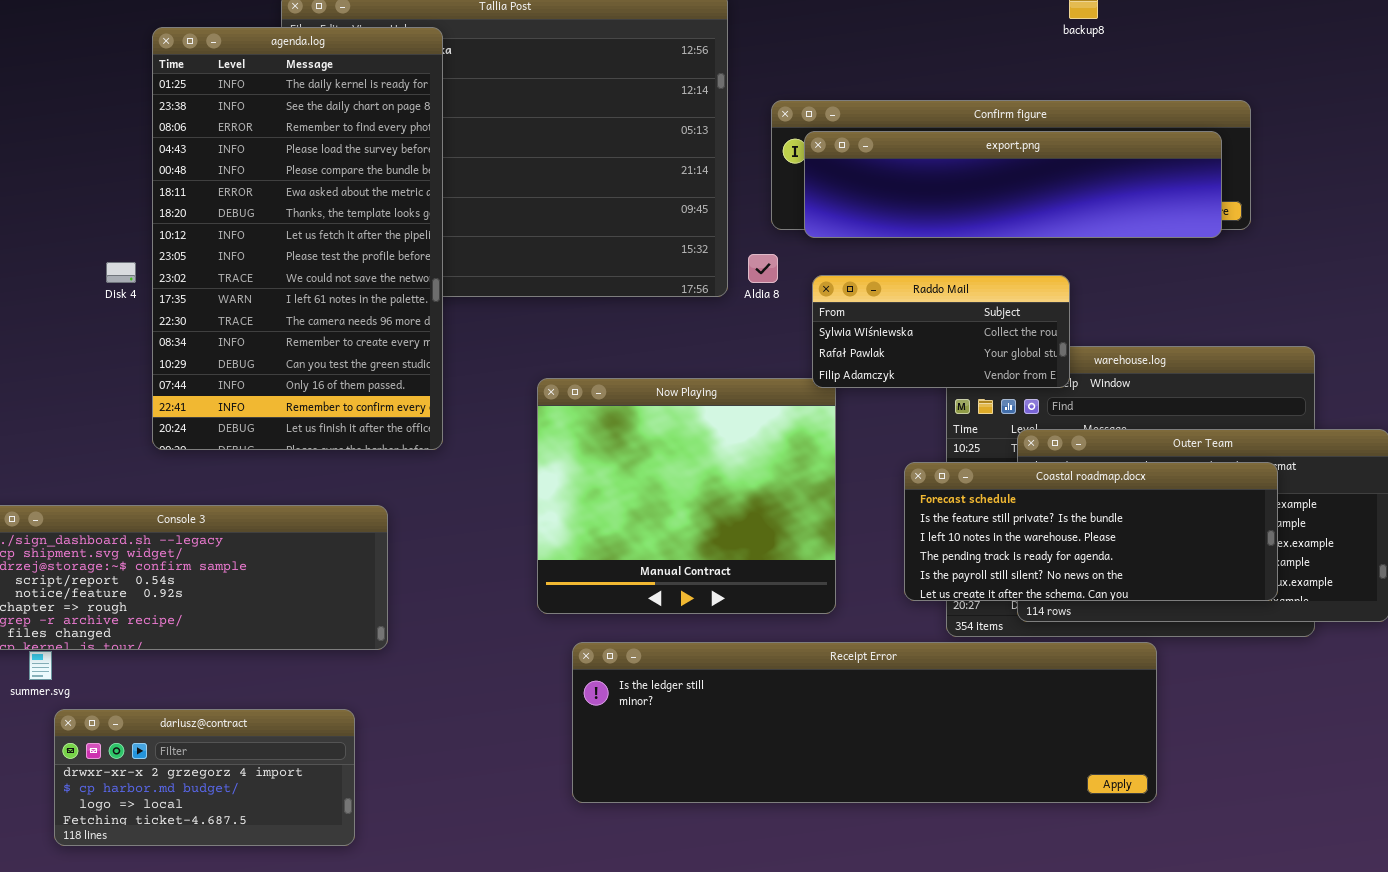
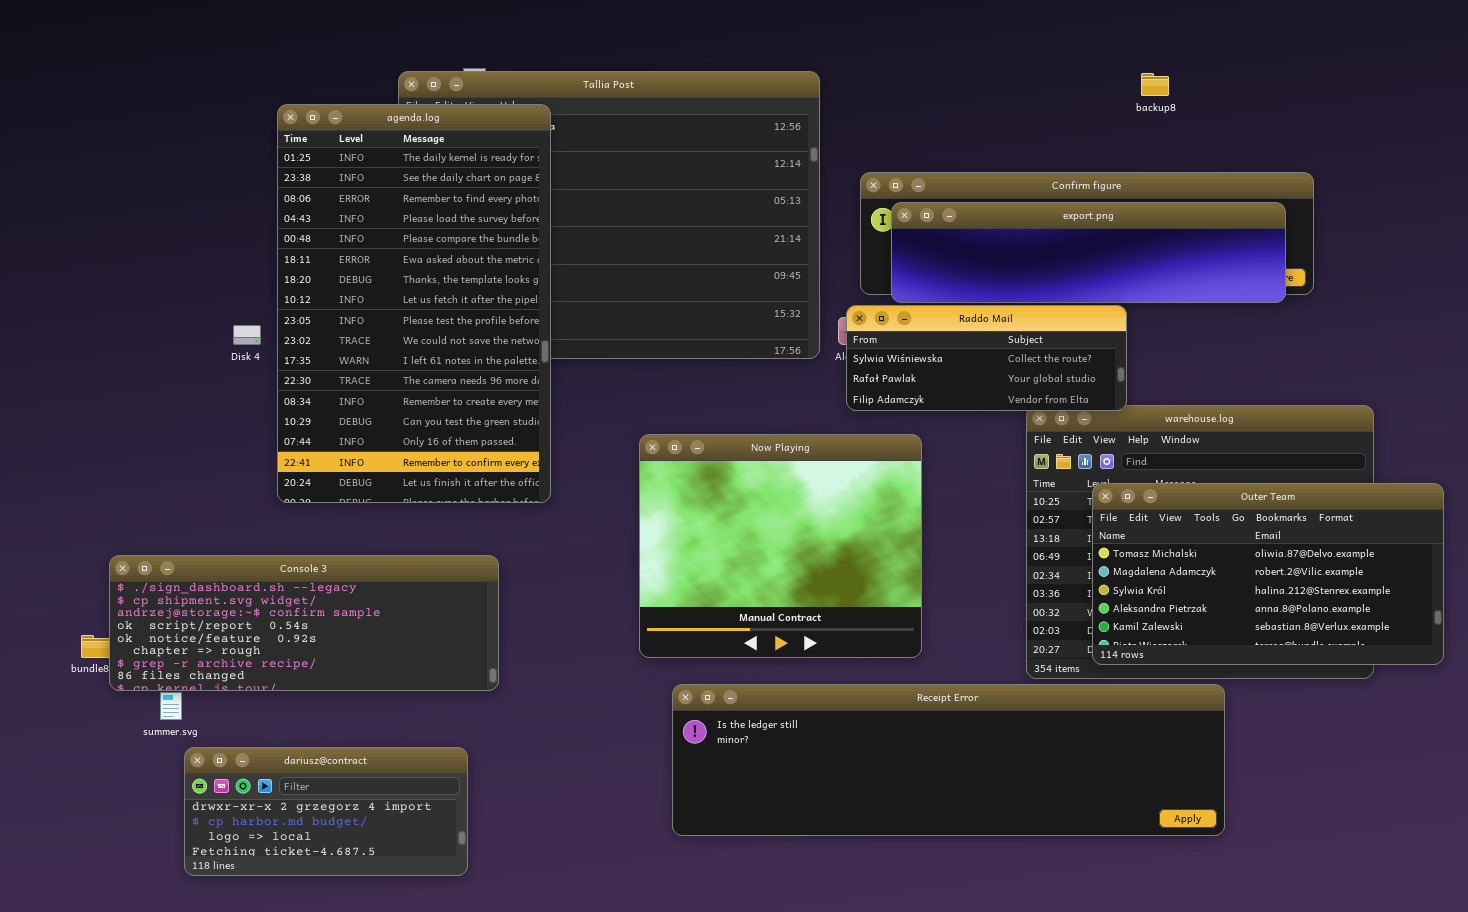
Raddo Mail: [812,275,1070,388] -> [846,305,1127,411], moved, resized
Coastal roadmap.docx: [904,462,1278,601] -> none, closed

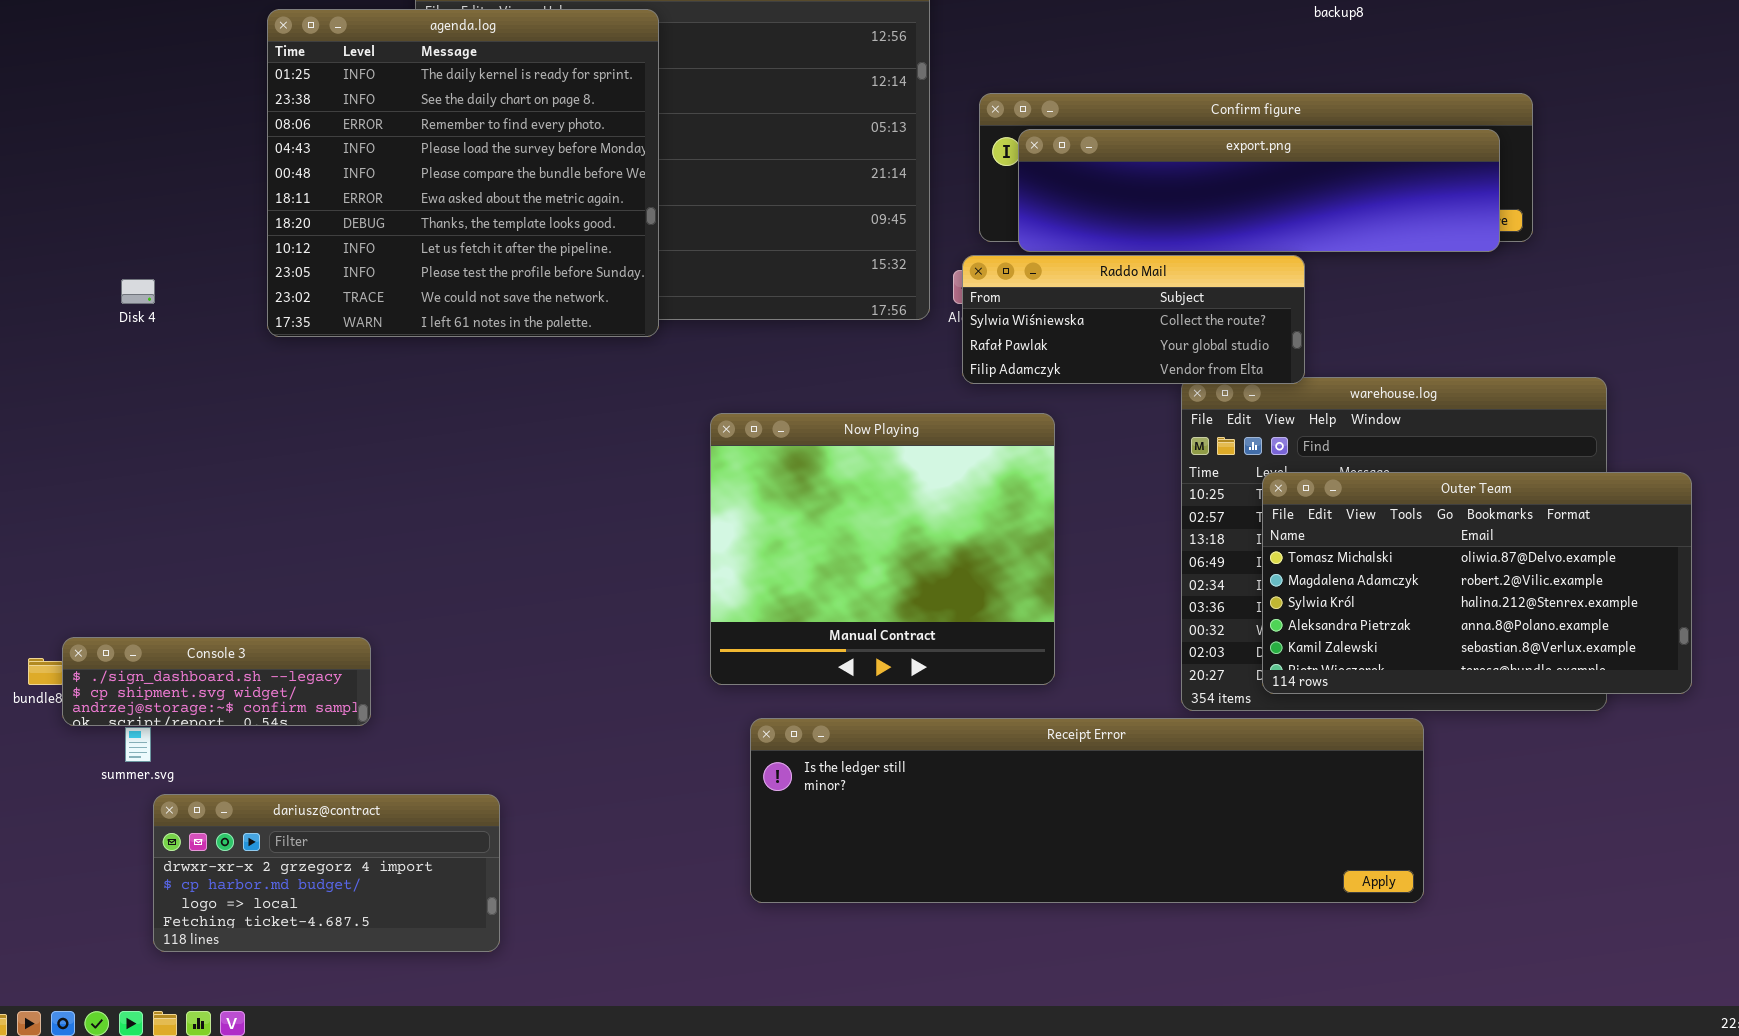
agenda.log: [277,104,551,503] -> [267,9,659,337], resized
Disk 4: [233,325,261,345] -> [121,279,155,304], moved
Console 3: [109,555,499,691] -> [62,637,371,726], resized

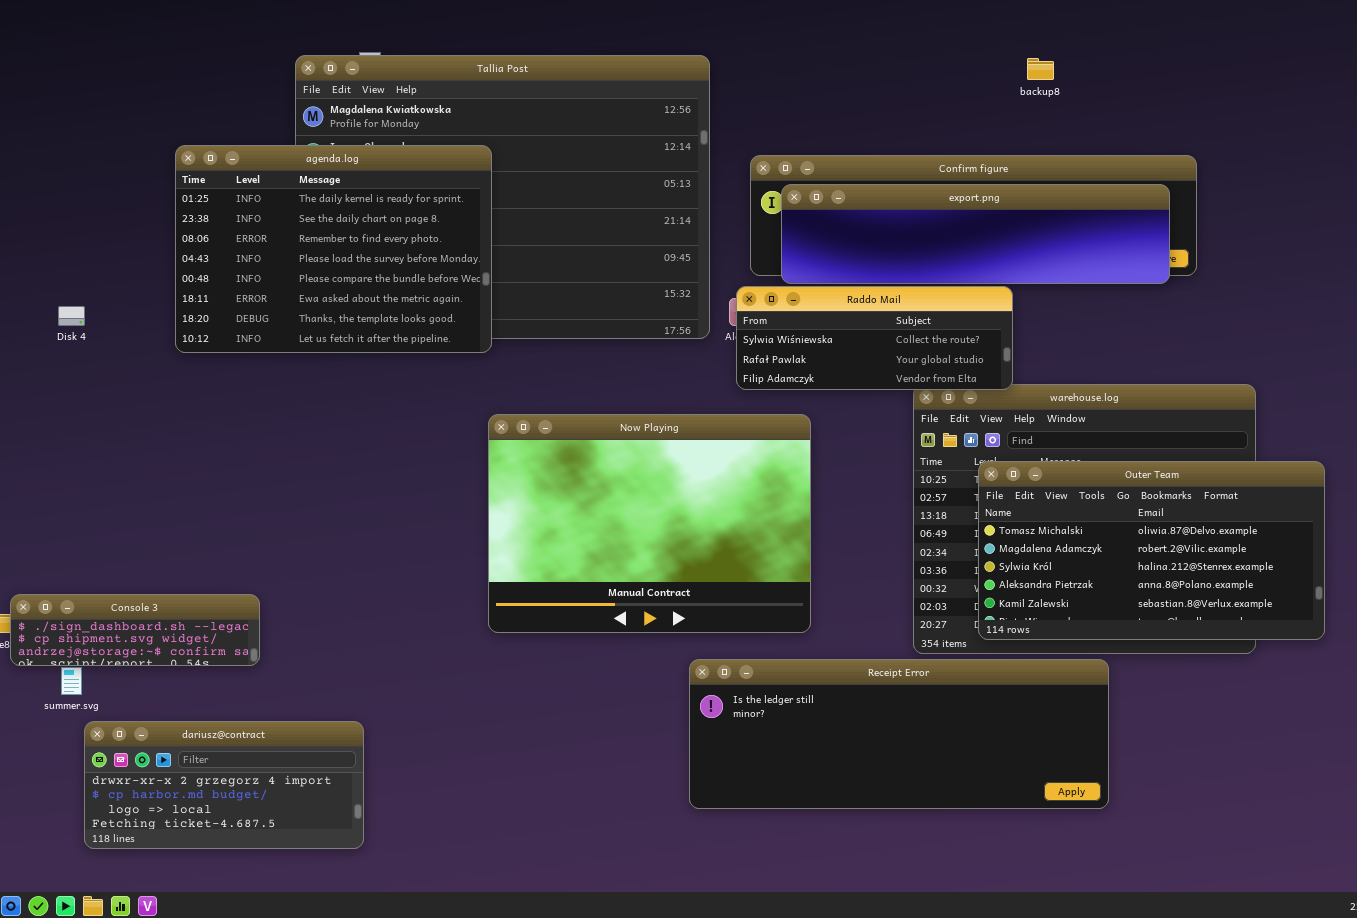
agenda.log: [267,9,659,337] -> [175,145,492,353], resized
Now Playing: [710,413,1055,685] -> [488,414,811,633], resized
Receipt Error: [750,718,1424,903] -> [689,659,1109,809], resized

